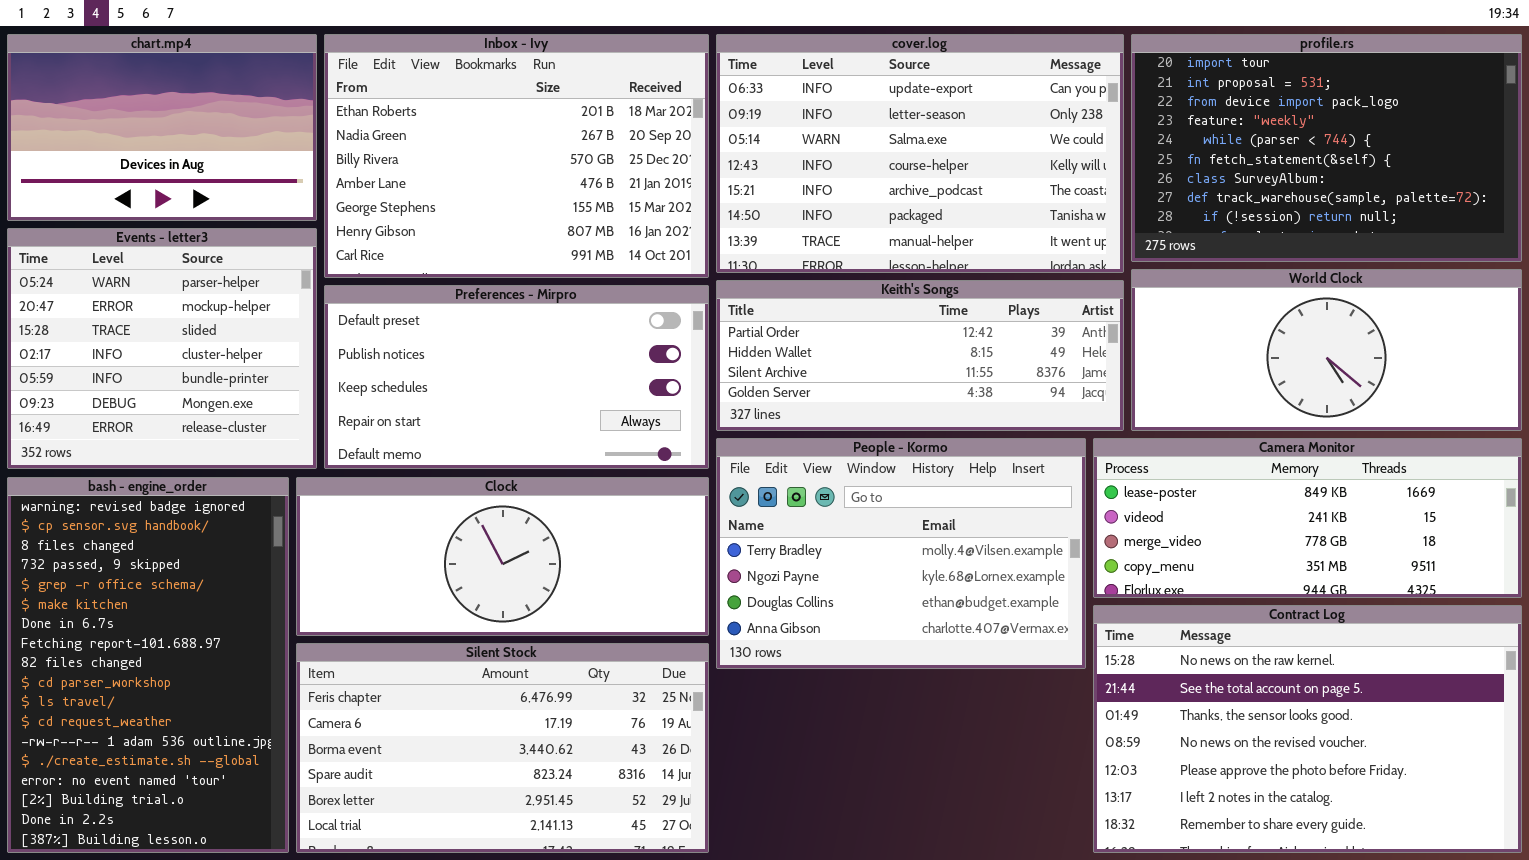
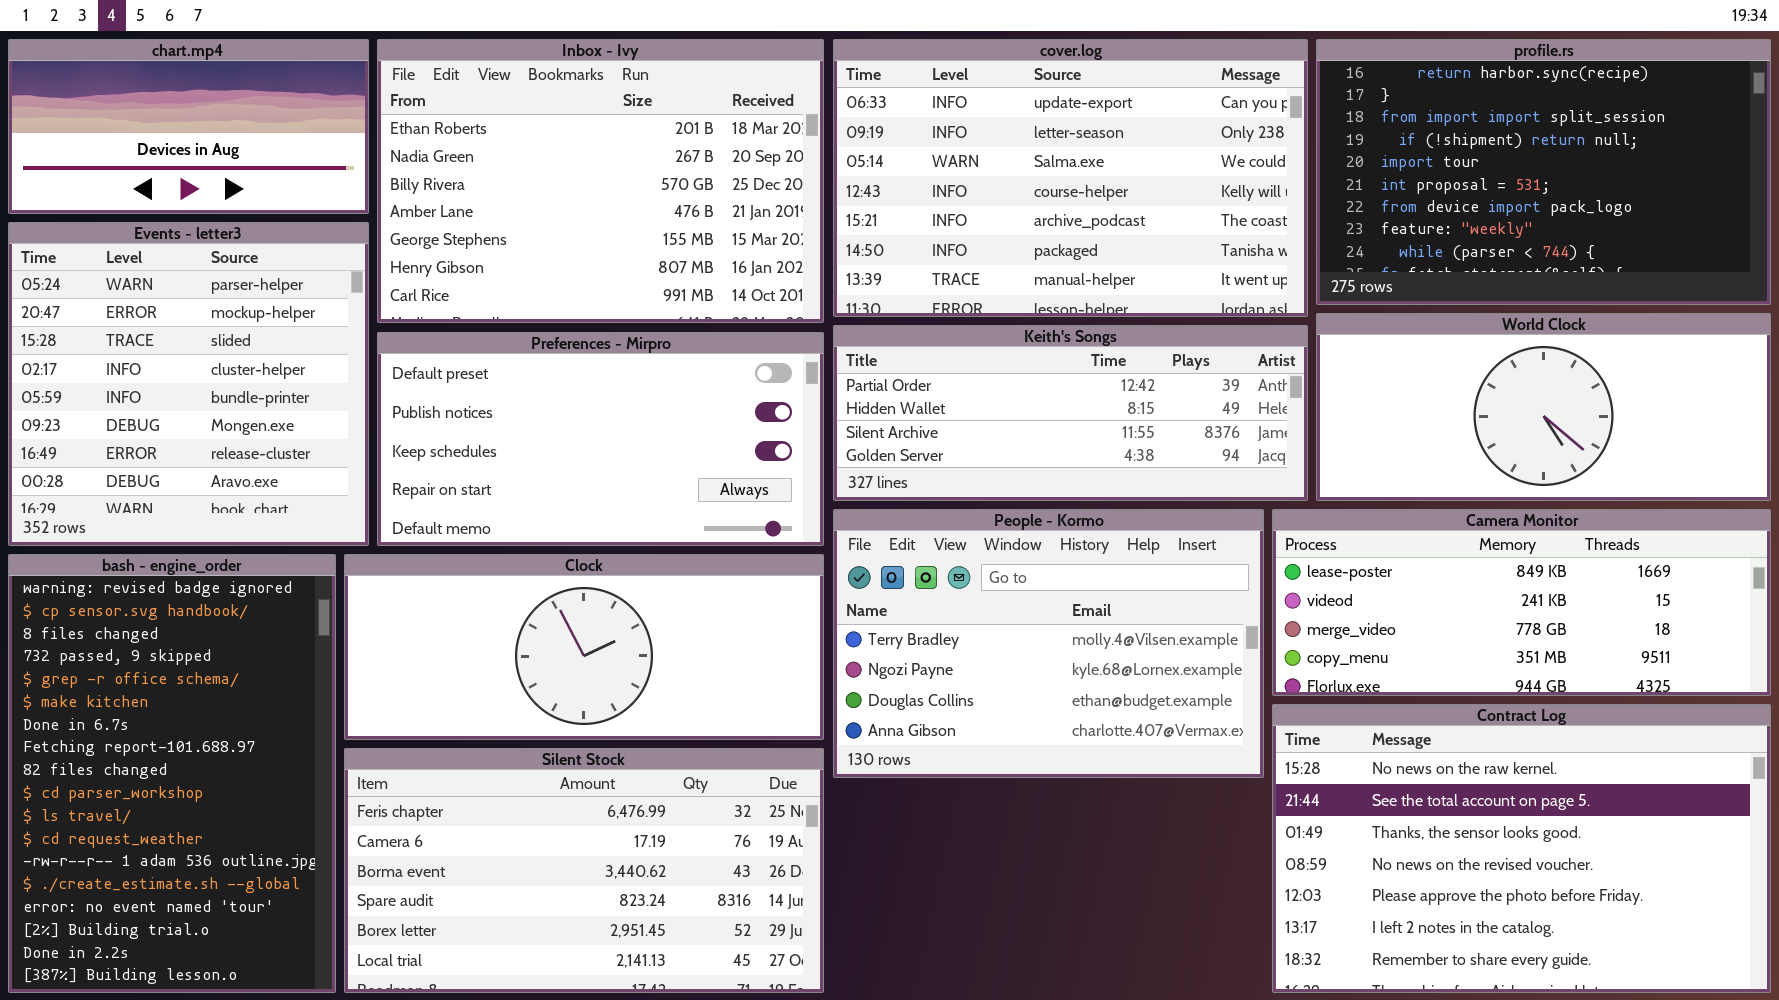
chart.mp4: [7,34,317,221] -> [8,39,369,214], resized
profile.rs: [1131,34,1522,262] -> [1316,39,1771,305], scrolled up 4 rows
Events - letter3: [7,228,317,469] -> [8,222,369,546], resized

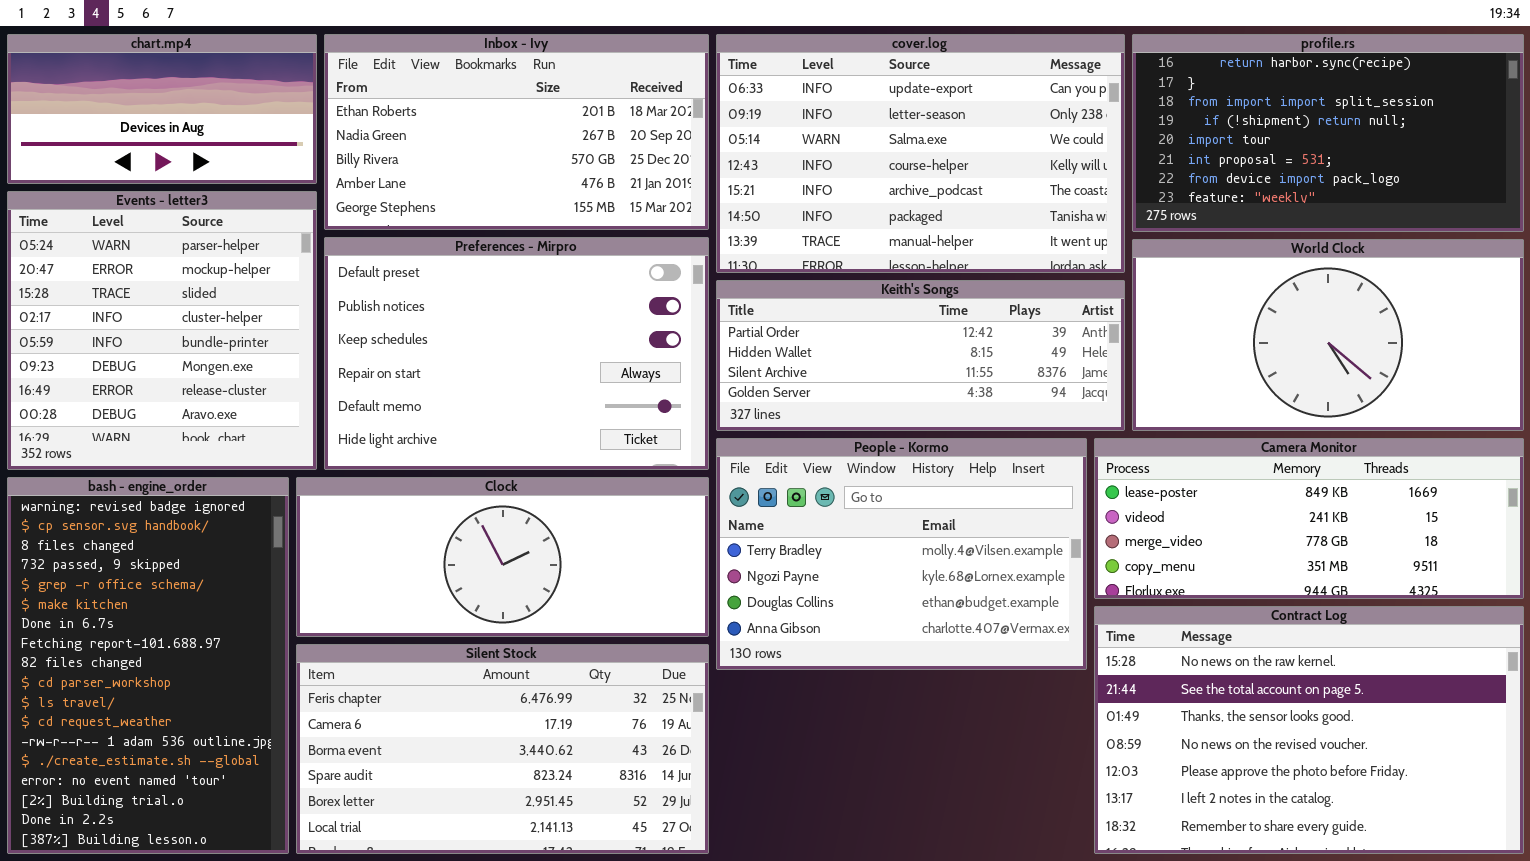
Inbox - Ivy: [377,39,824,323] -> [324,34,709,230], resized
profile.rs: [1316,39,1771,305] -> [1132,34,1524,232], resized
World Clock: [1316,313,1771,501] -> [1132,239,1524,431], resized
Preferences - Mirpro: [377,332,824,546] -> [324,237,709,470], resized

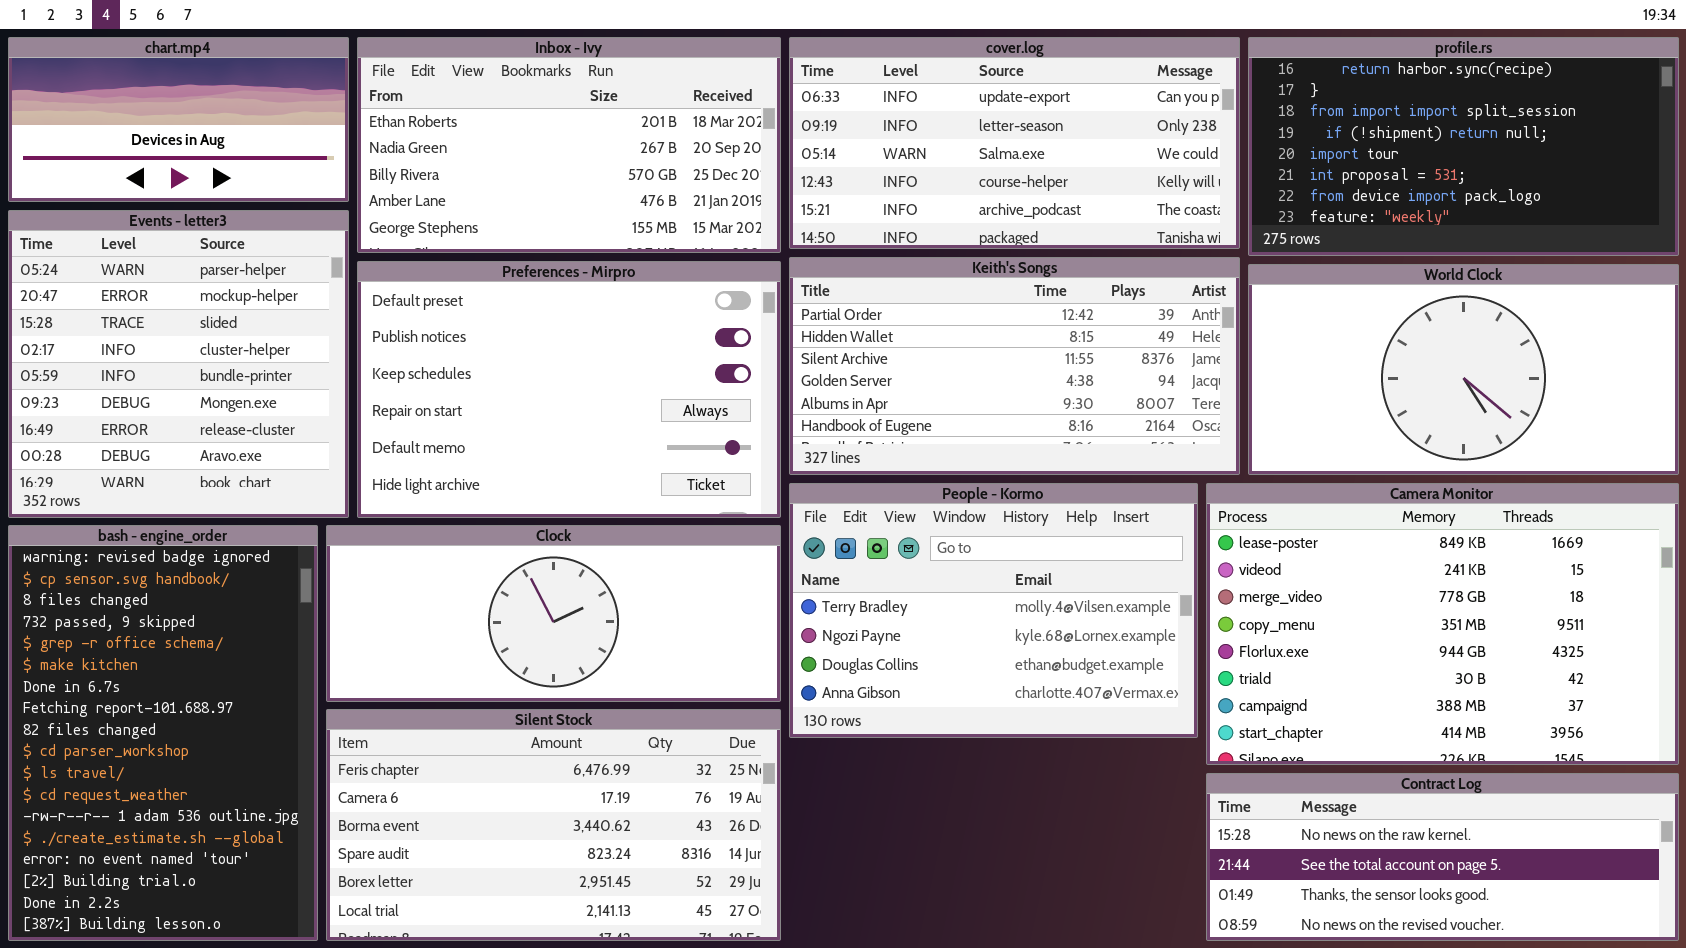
cover.log: [716,34,1125,273] -> [789,37,1240,249], resized
Keith's Songs: [716,280,1125,431] -> [789,257,1240,475], resized
Camera Monitor: [1094,438,1524,599] -> [1206,483,1679,765], resized
Contract Log: [1094,606,1524,854] -> [1206,773,1679,941], resized

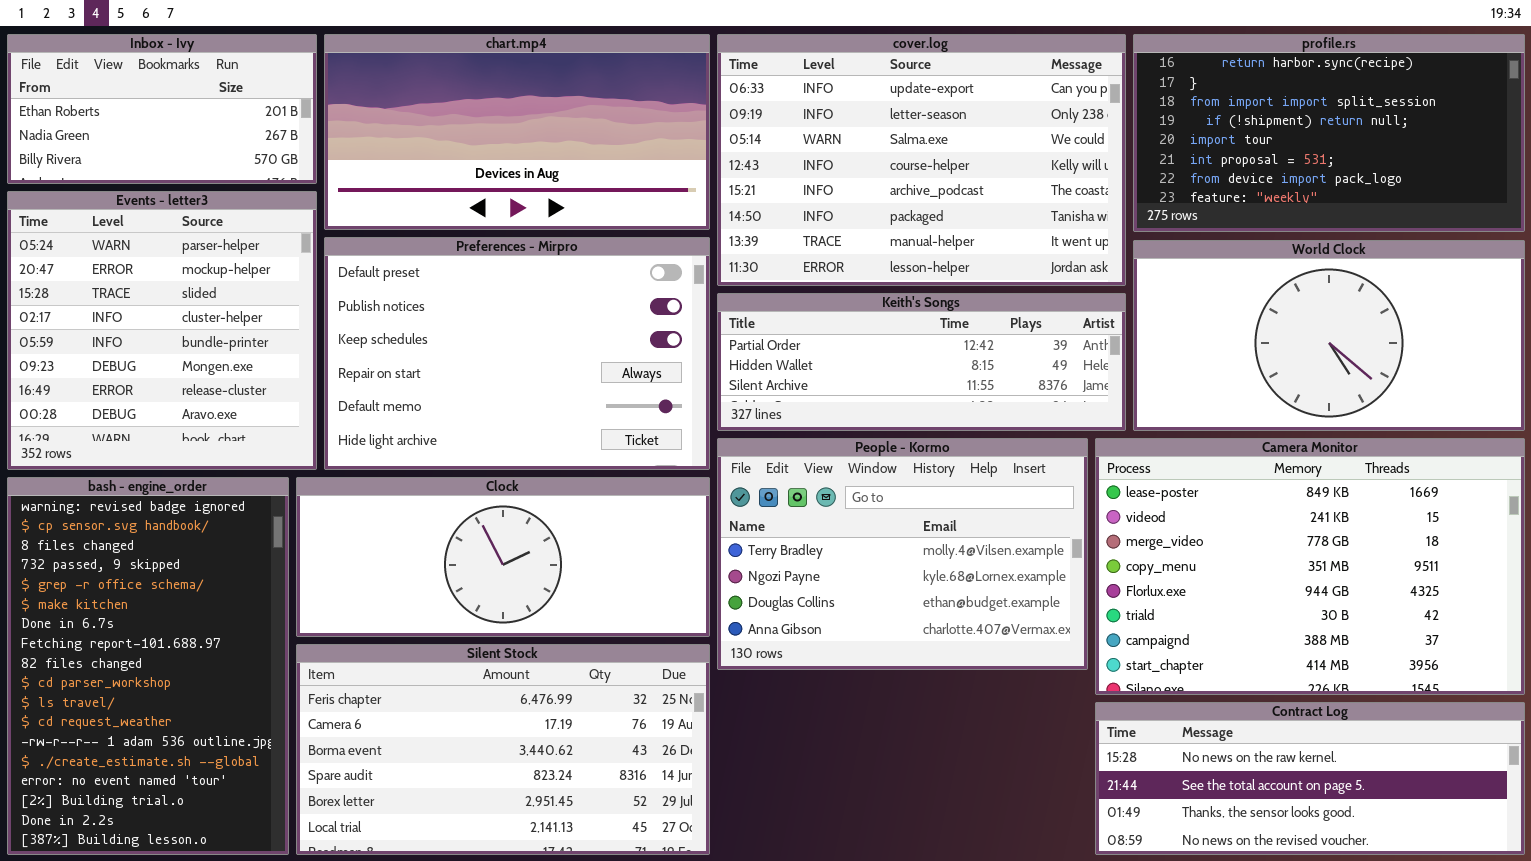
chart.mp4: [8,37,349,202] -> [324,34,710,230], moved, resized
Inbox - Ivy: [357,37,781,253] -> [7,34,317,184], moved, resized
cover.log: [789,37,1240,249] -> [717,34,1126,286], resized
Keith's Songs: [789,257,1240,475] -> [717,293,1126,431], resized

